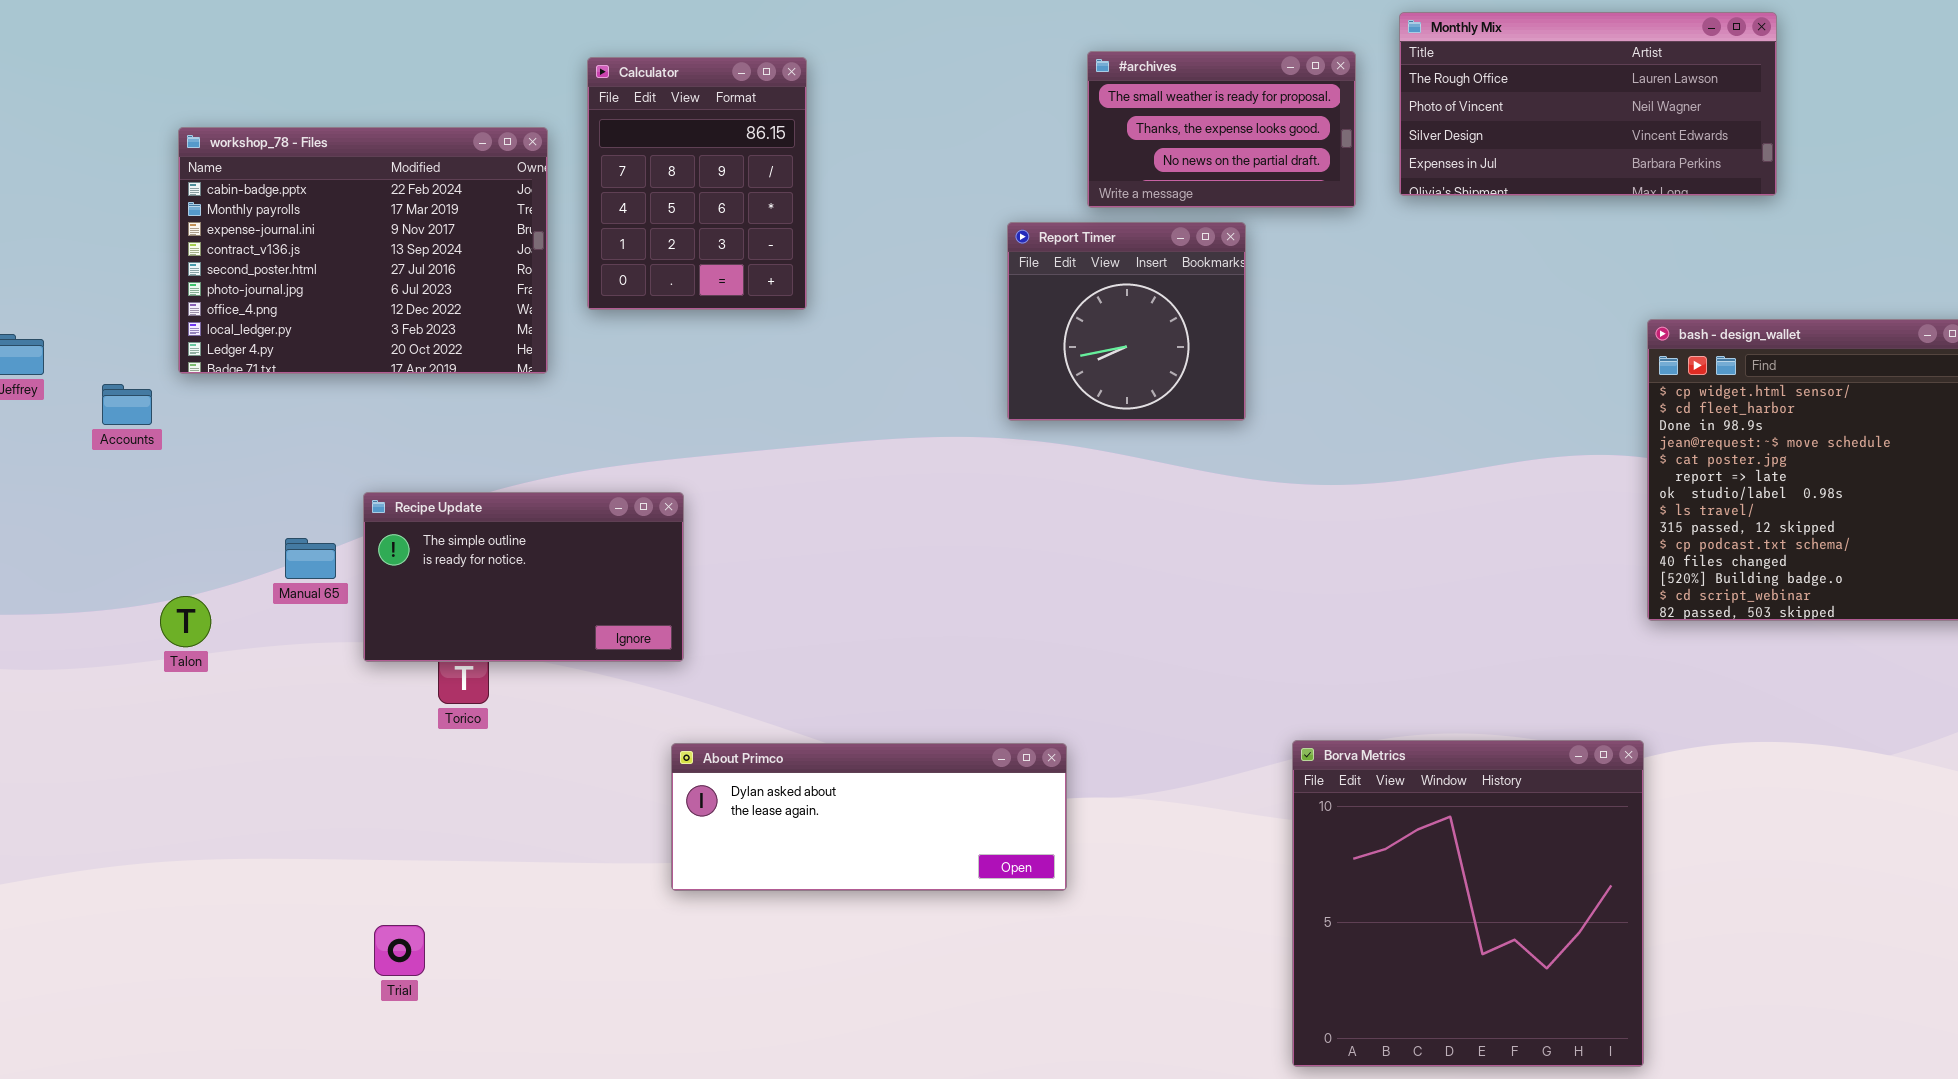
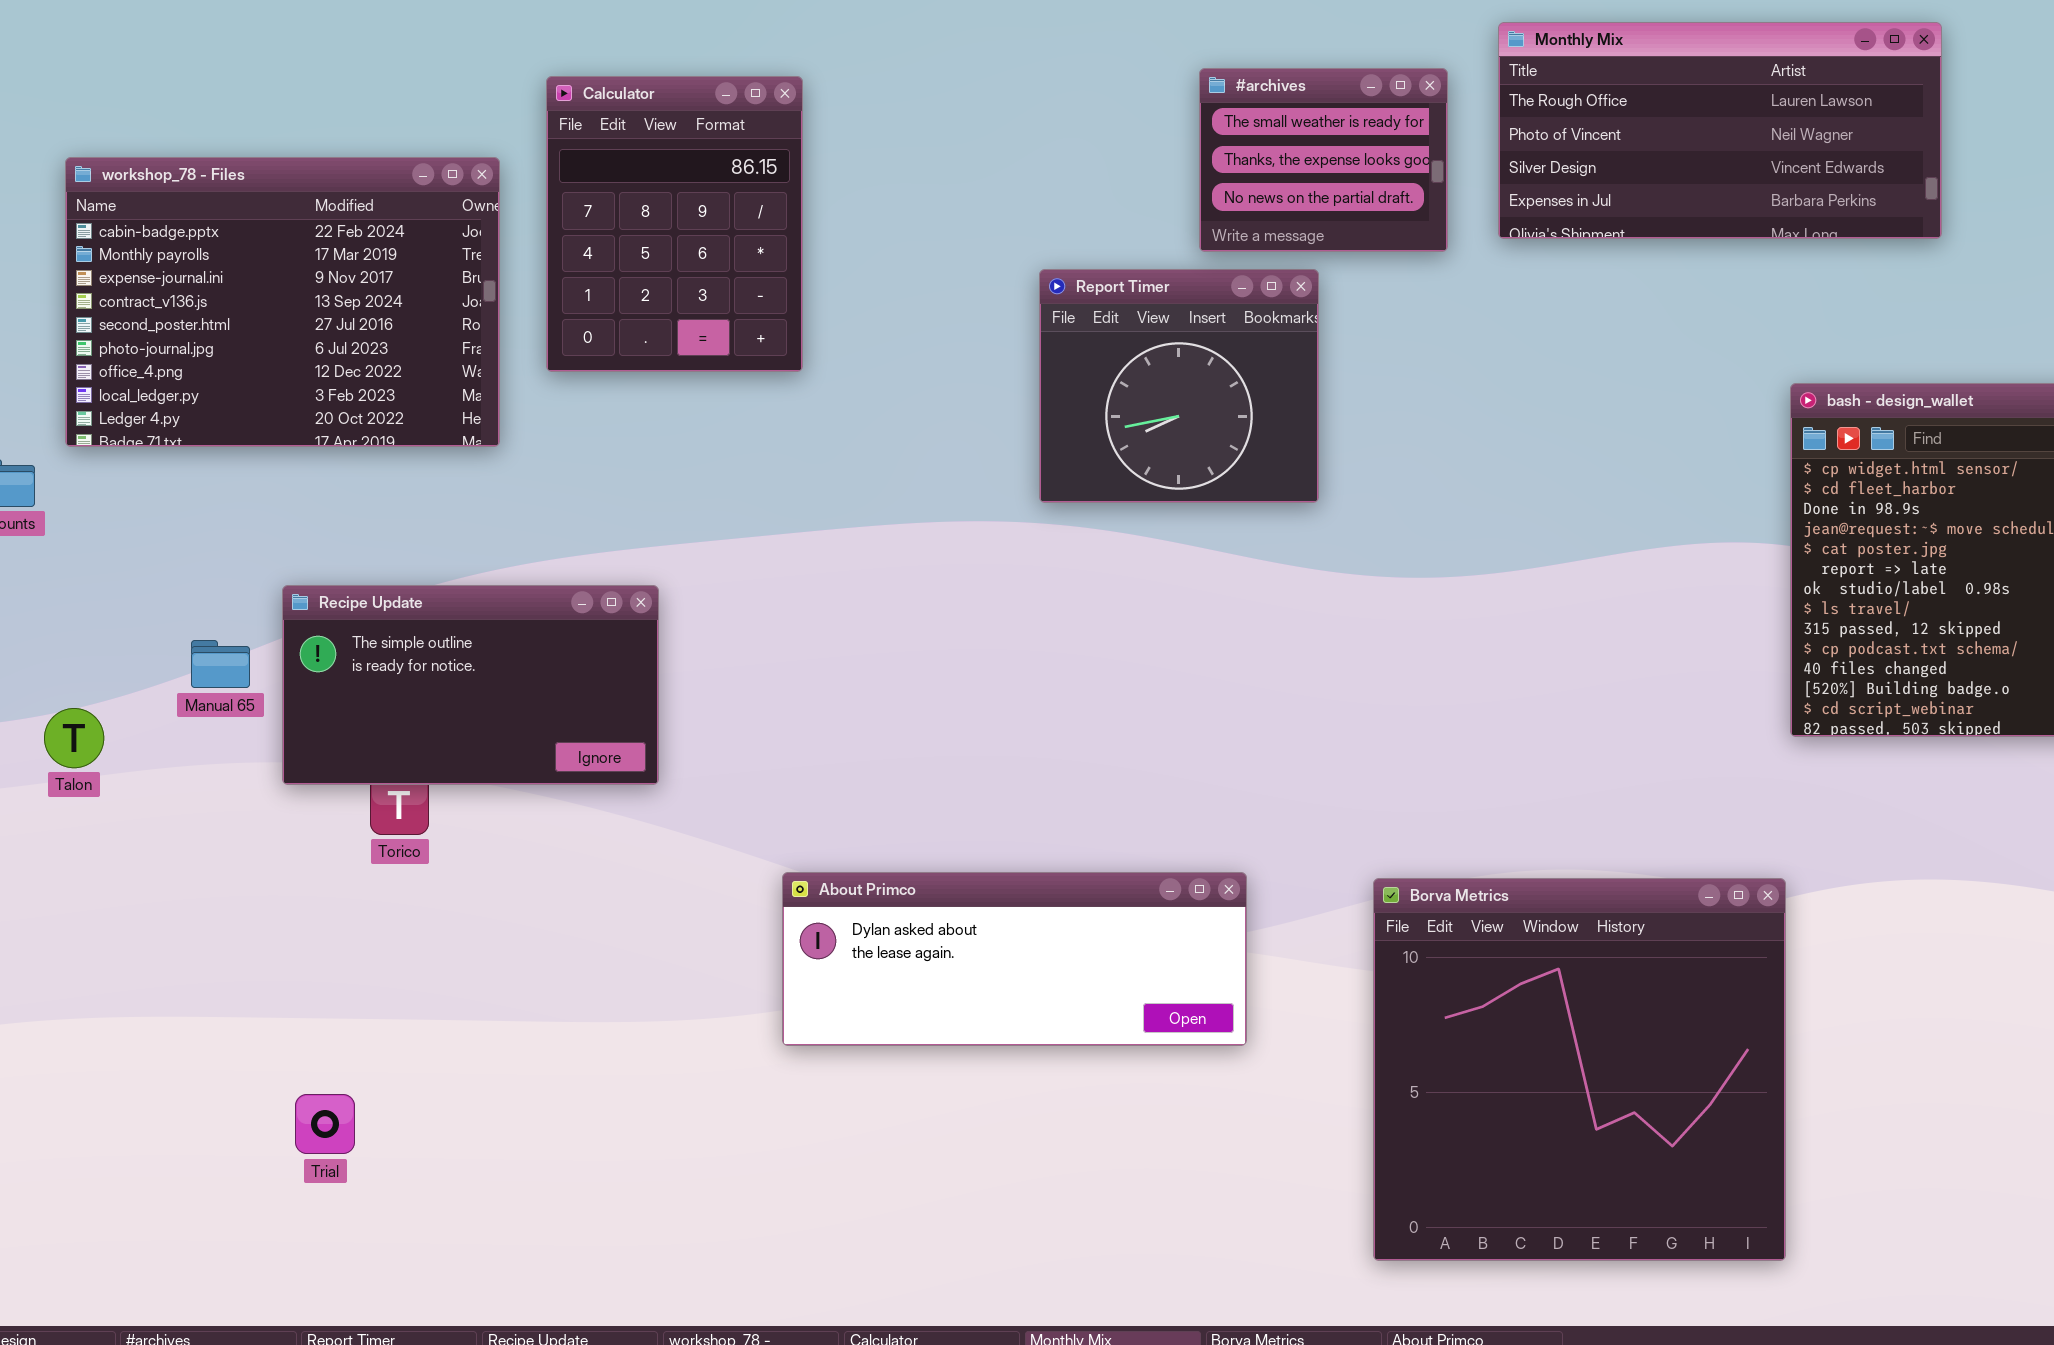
#archives: [1087,51,1356,208] -> [1199,68,1448,252], resized
About Primco: [671,743,1067,891] -> [782,872,1247,1046], moved

